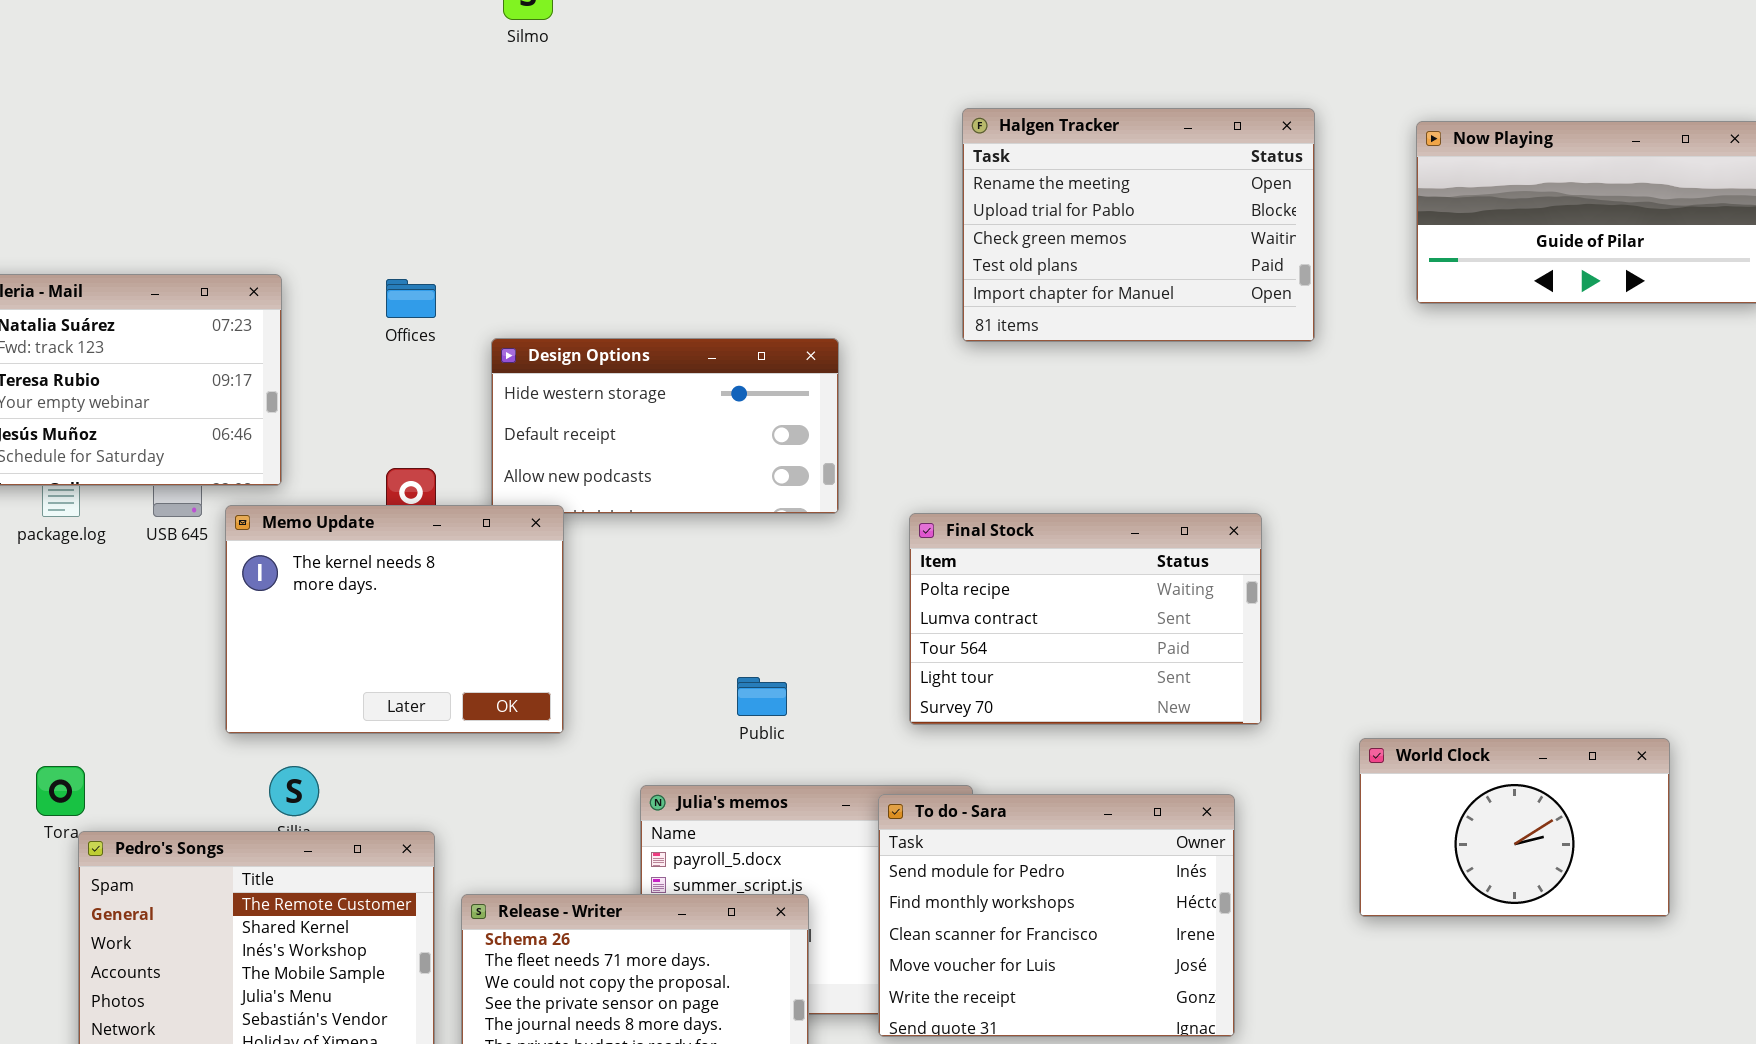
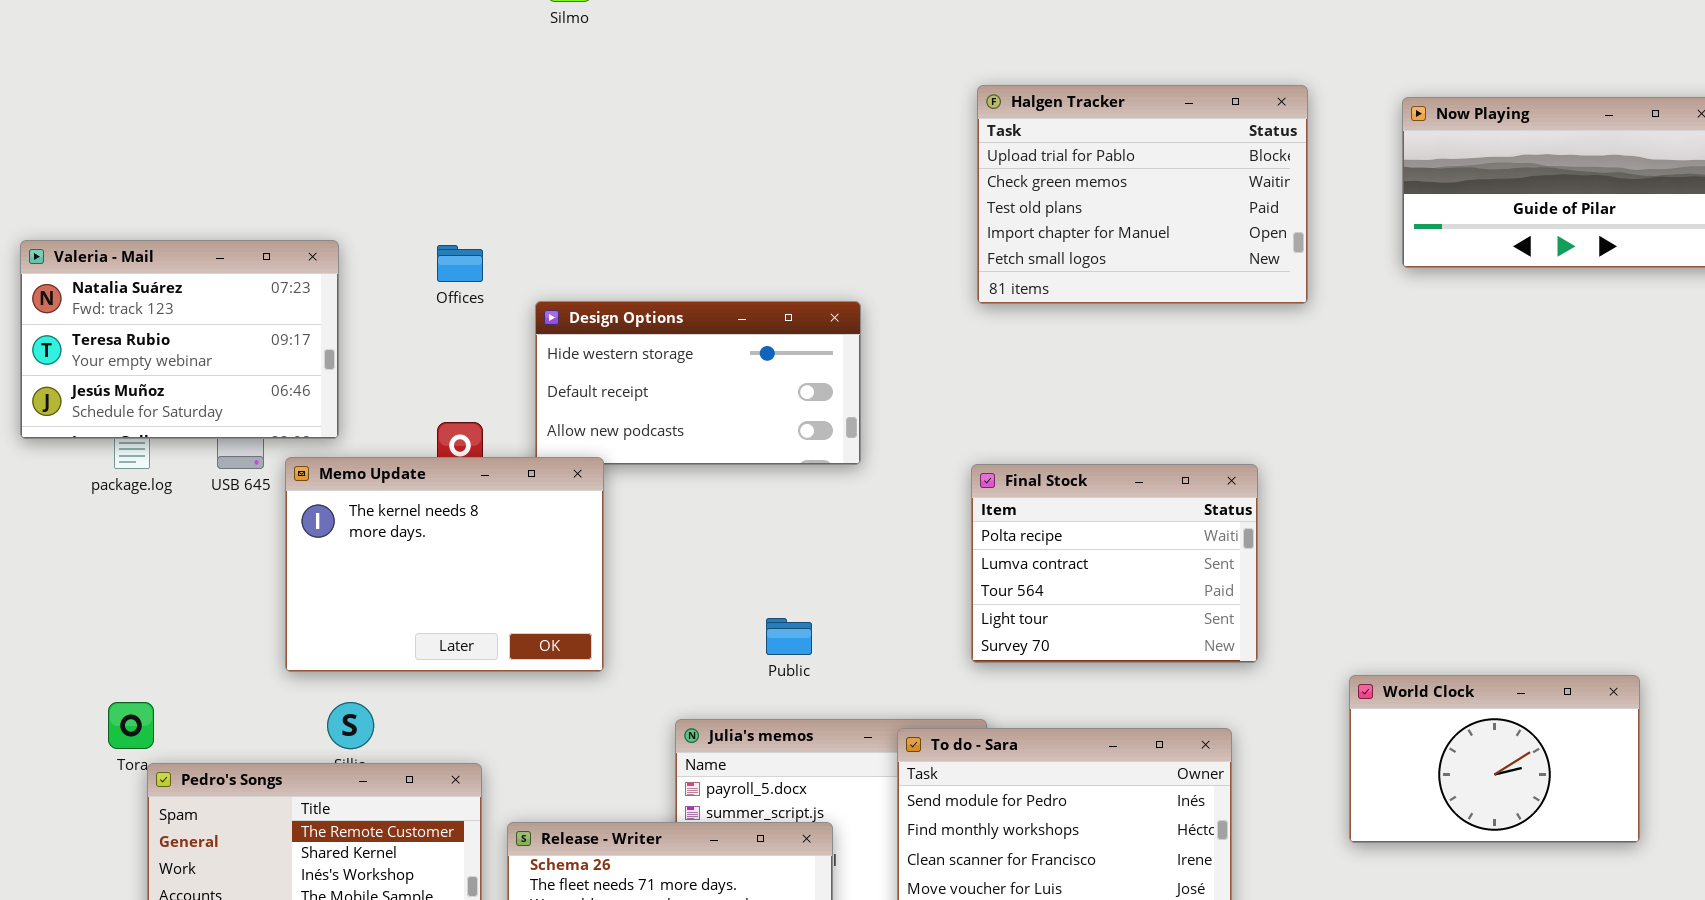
Halgen Tracker: [962,108,1315,342] -> [977,85,1308,304], scrolled down 1 row
Final Stock: [909,513,1262,725] -> [971,464,1258,663], resized

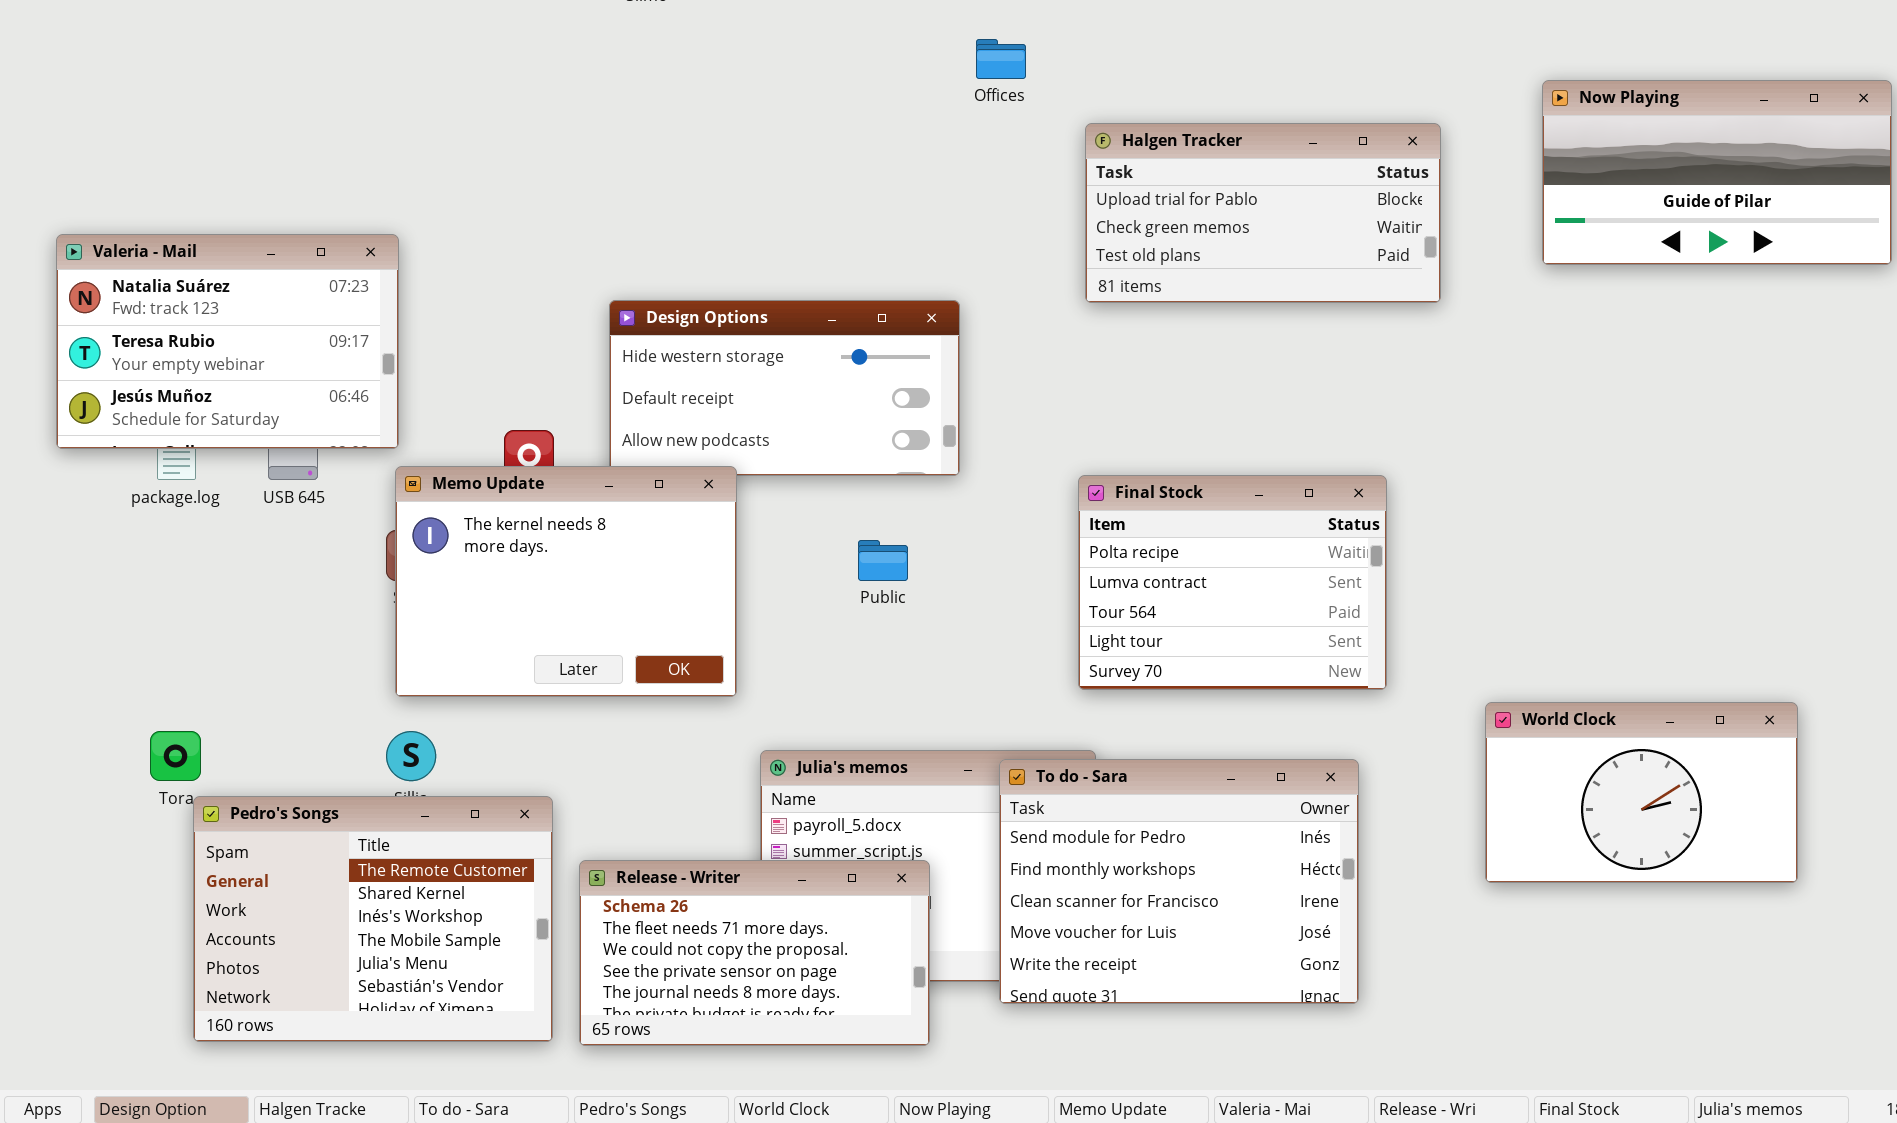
Halgen Tracker: [977,85,1308,304] -> [1085,123,1441,303], resized
Offices: [437,245,483,282] -> [976,39,1026,79], moved
Memo Update: [285,457,604,672] -> [395,466,737,697], moved
Public: [766,618,812,655] -> [858,540,908,581], moved

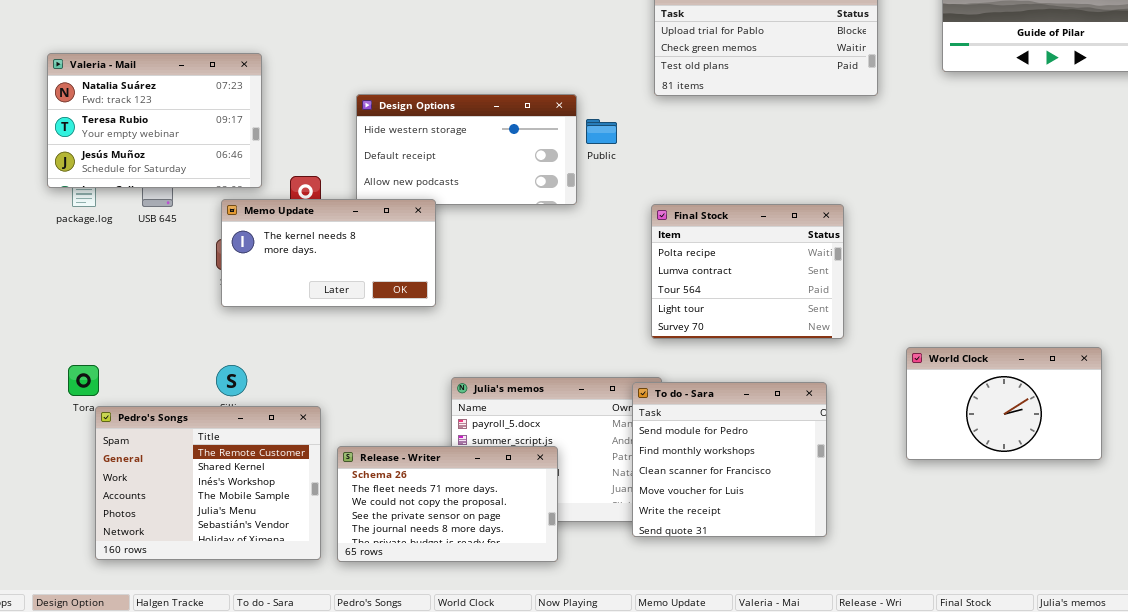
Valeria - Mail: [56,234,399,449] -> [47,53,262,188], moved
Memo Update: [395,466,737,697] -> [221,199,436,307], resized
Public: [858,540,908,581] -> [586,119,617,144], moved
To do - Sara: [999,759,1359,1004] -> [632,382,827,537], resized

